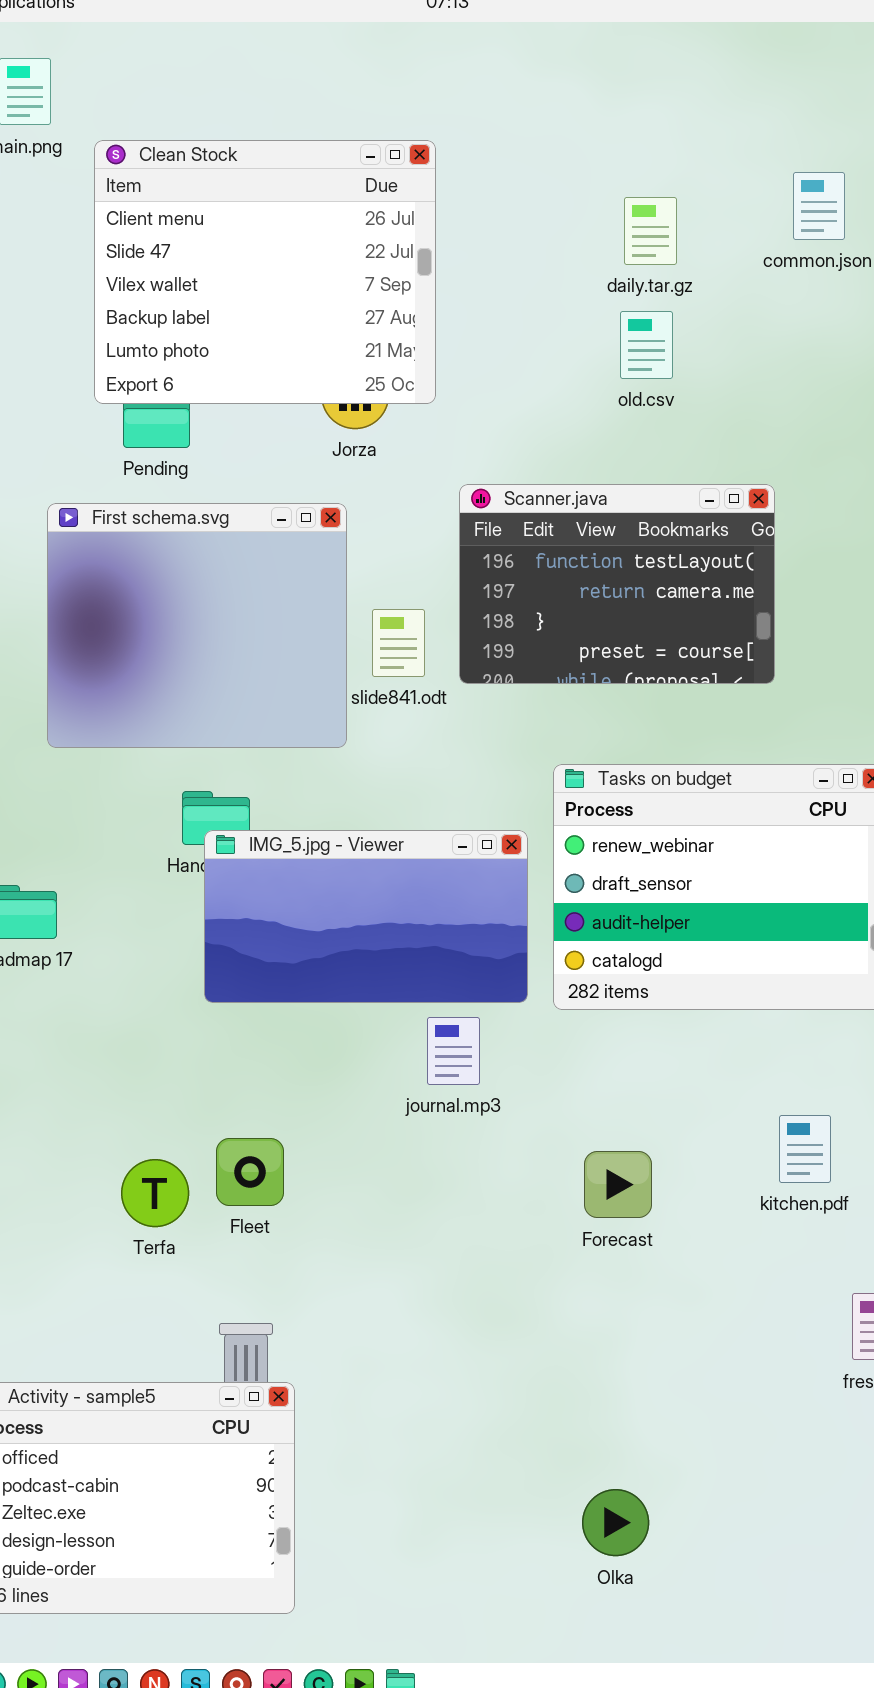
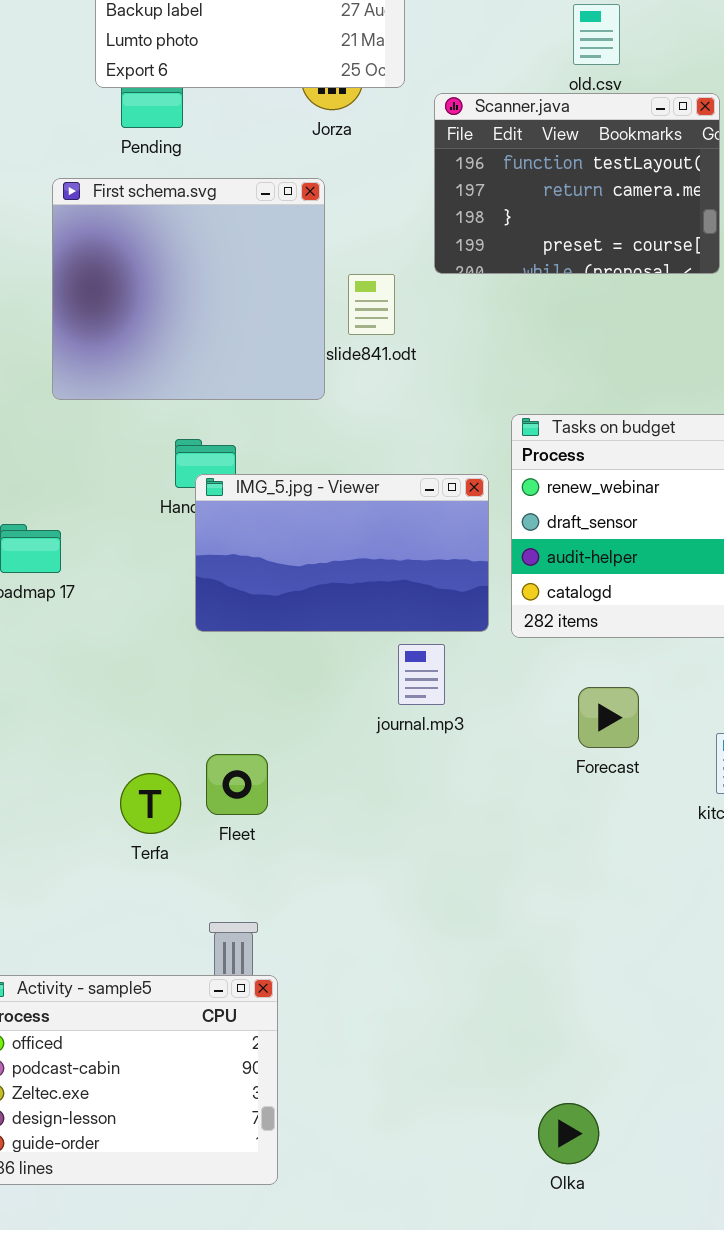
Scanner.java: [459,484,775,684] -> [434,93,720,274], moved
Forecast: [584,1151,652,1218] -> [578,687,639,748], moved
Olka: [582,1489,649,1556] -> [538,1103,599,1164], moved

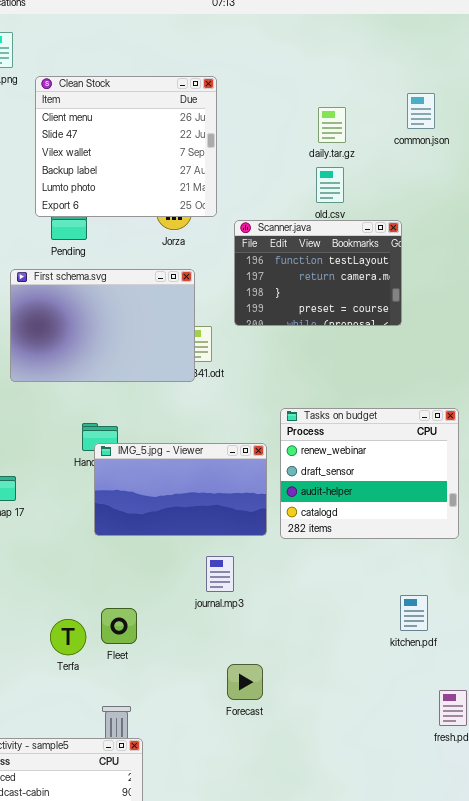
First schema.svg: [52,178,325,400] -> [10,269,195,382], resized
journal.mp3: [398,644,445,705] -> [206,556,234,592], moved
Forecast: [578,687,639,748] -> [227,664,263,700], moved

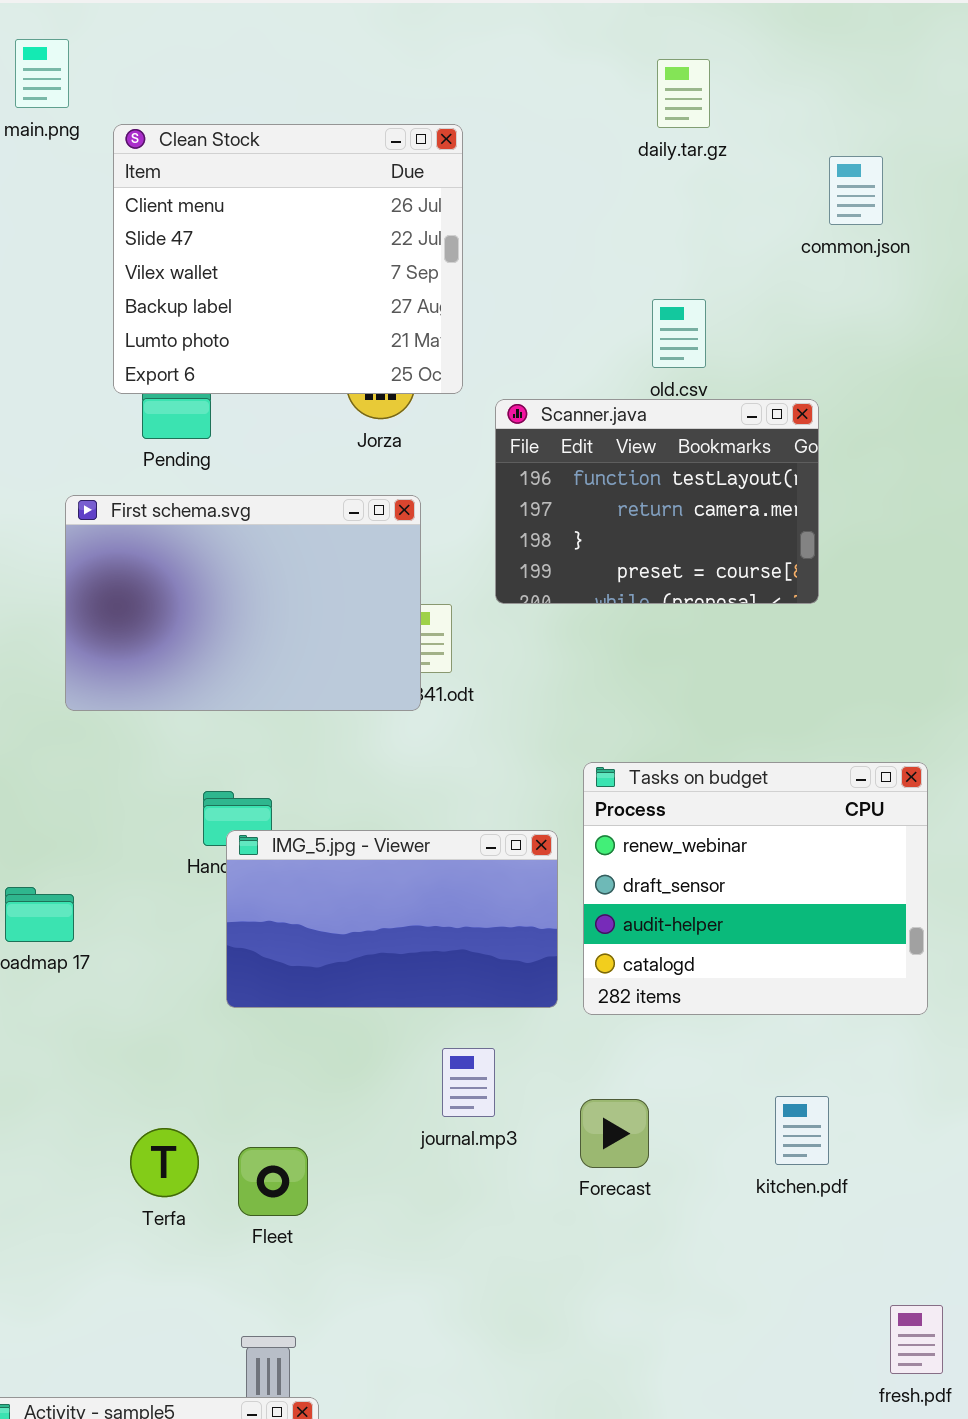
daily.tar.gz: [318,107,346,143] -> [657,59,710,128], moved
kitchen.pdf: [400,595,428,631] -> [775,1096,829,1165], moved
Terfa: [50,619,86,655] -> [130,1128,199,1197], moved
Forecast: [227,664,263,700] -> [580,1099,649,1168], moved

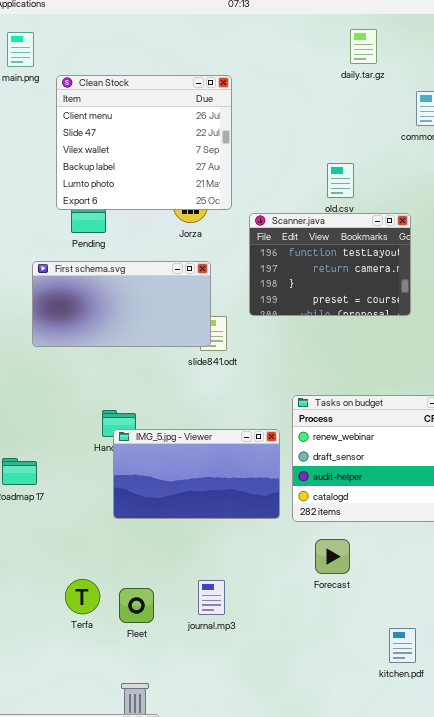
daily.tar.gz: [657,59,710,128] -> [350,29,377,64], moved
First schema.svg: [65,495,421,711] -> [32,261,211,347], resized
journal.mp3: [442,1048,495,1117] -> [198,580,225,615], moved
kitchen.pdf: [775,1096,829,1165] -> [389,628,416,663], moved
Forecast: [580,1099,649,1168] -> [315,539,350,574], moved

